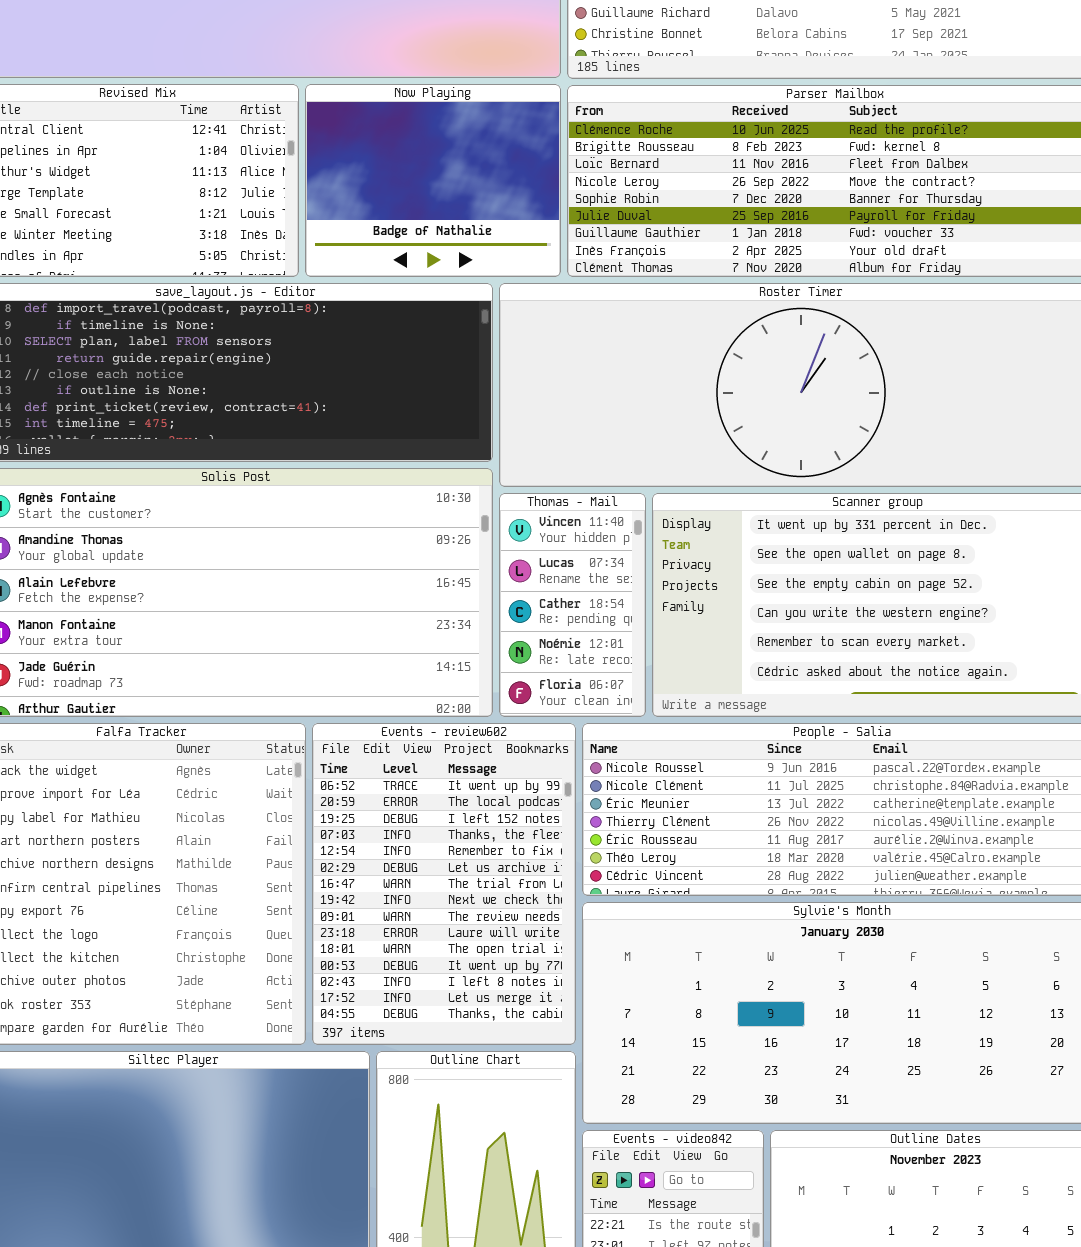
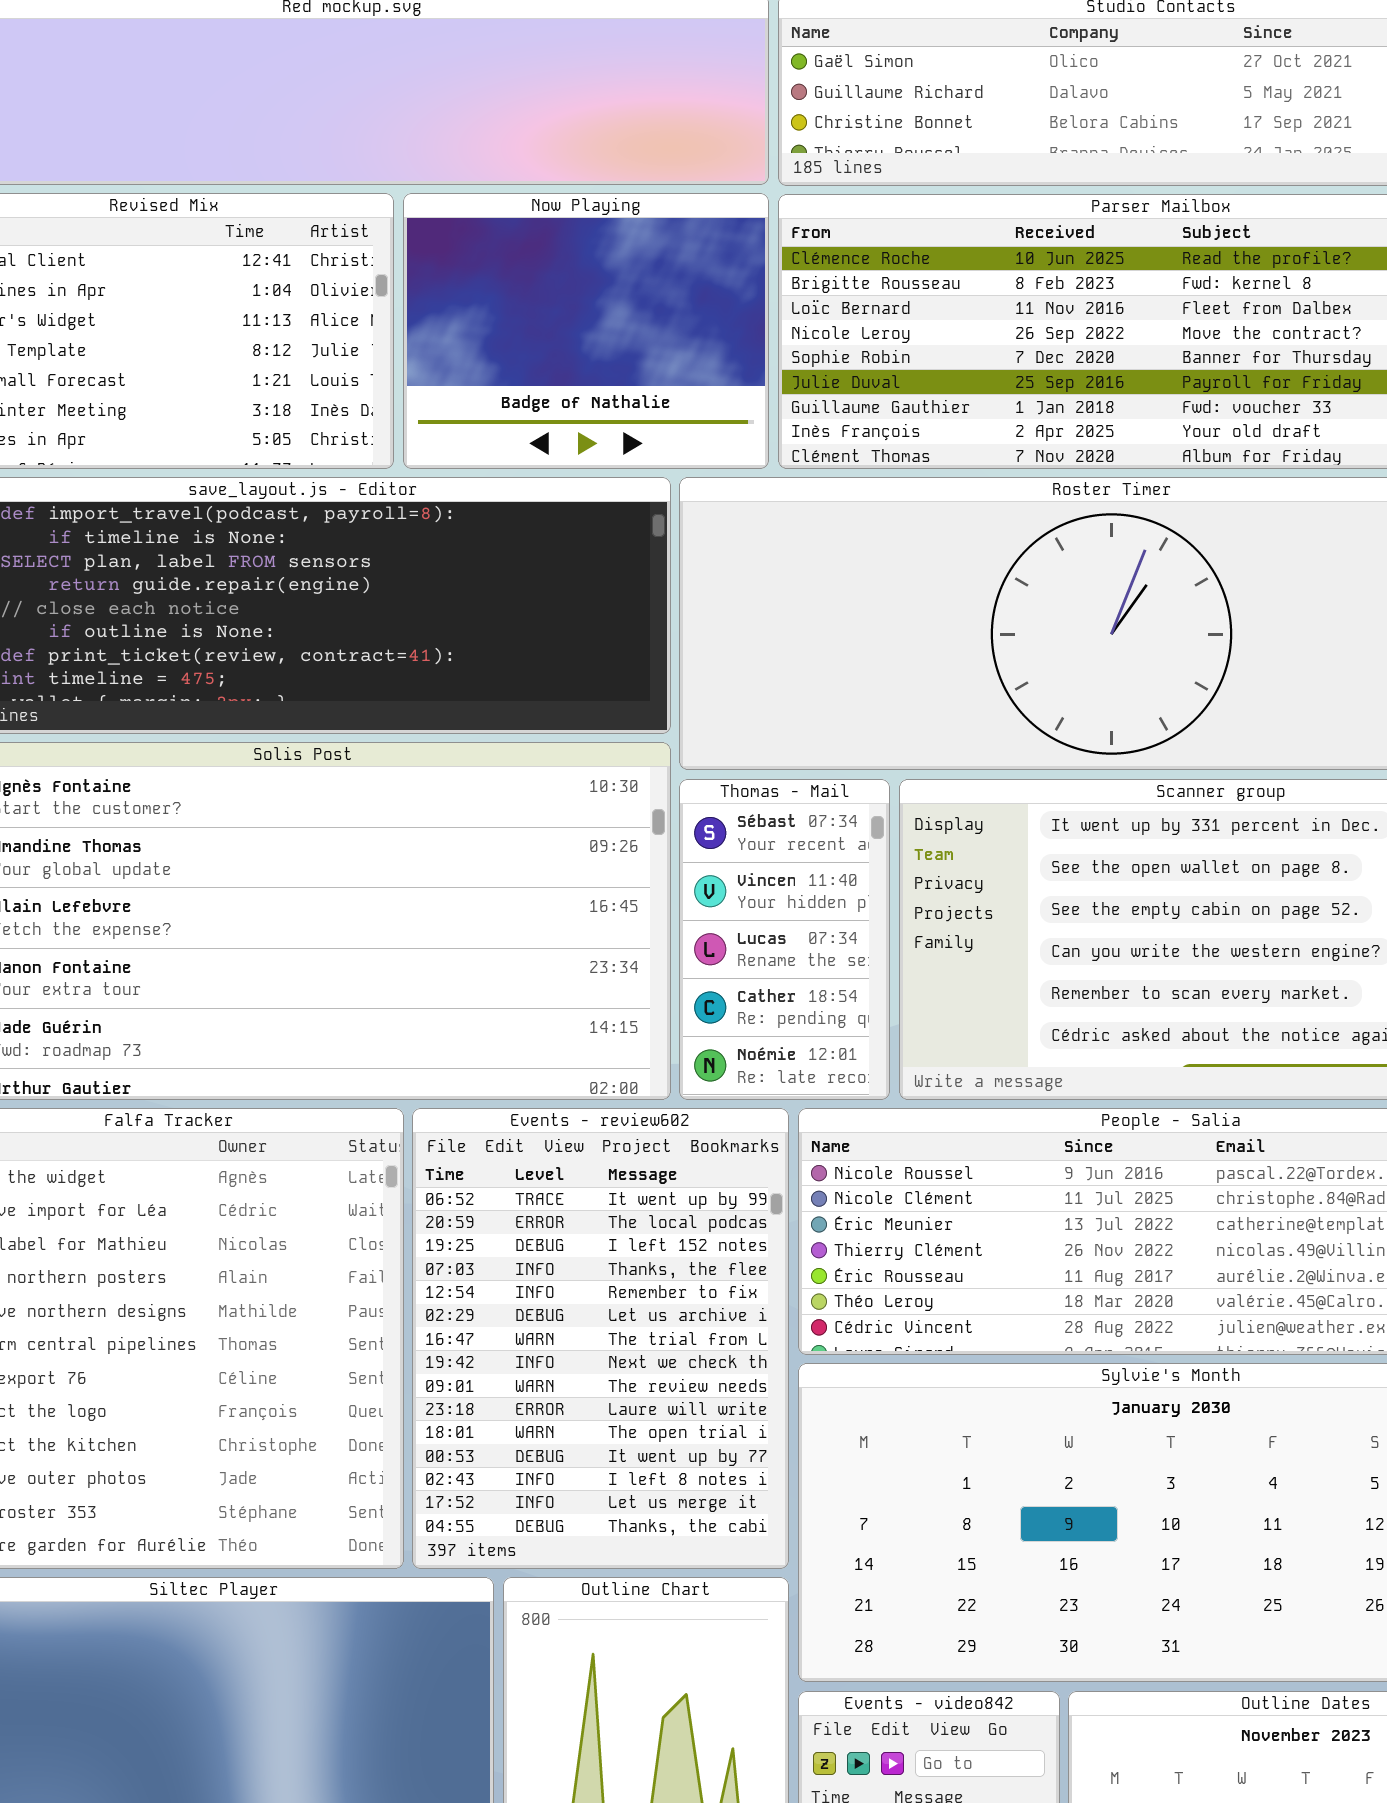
Thomas - Mail: [499,493,646,717] -> [679,779,890,1100], scrolled up 1 row

